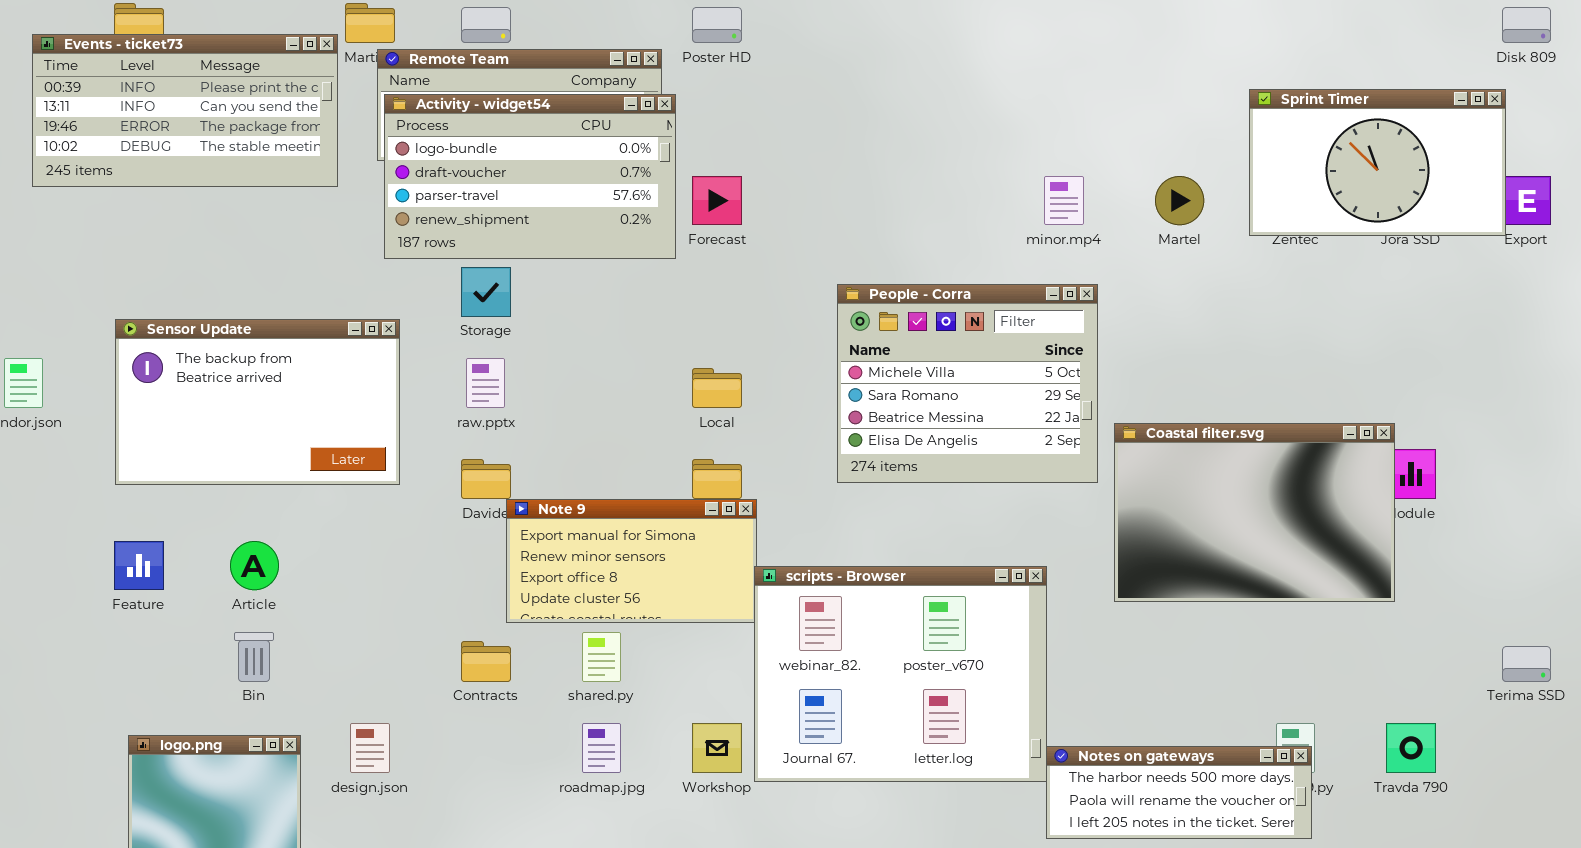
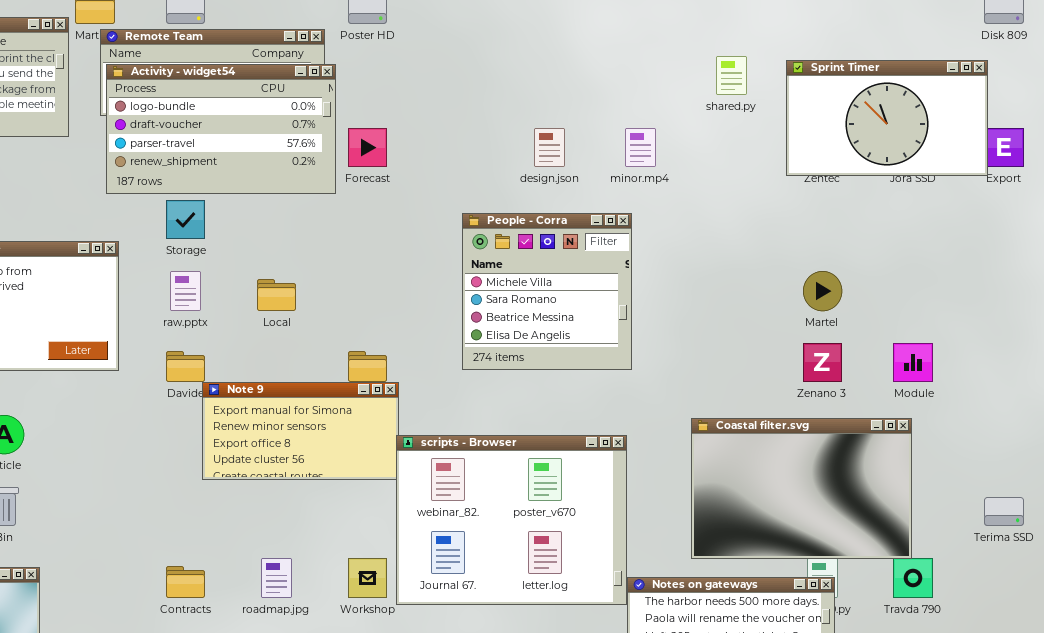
Martel: [1155,176,1204,225] -> [803,271,842,311], moved
People - Corra: [837,284,1098,483] -> [462,213,632,370], resized
Local: [692,368,742,408] -> [257,279,296,311], moved
Coastal filter.svg: [1114,423,1395,602] -> [691,418,912,559], moved
shared.py: [582,632,621,682] -> [716,56,747,95], moved
Contracts: [461,641,511,682] -> [166,566,205,598], moved
design.json: [350,723,390,773] -> [534,128,565,167], moved

